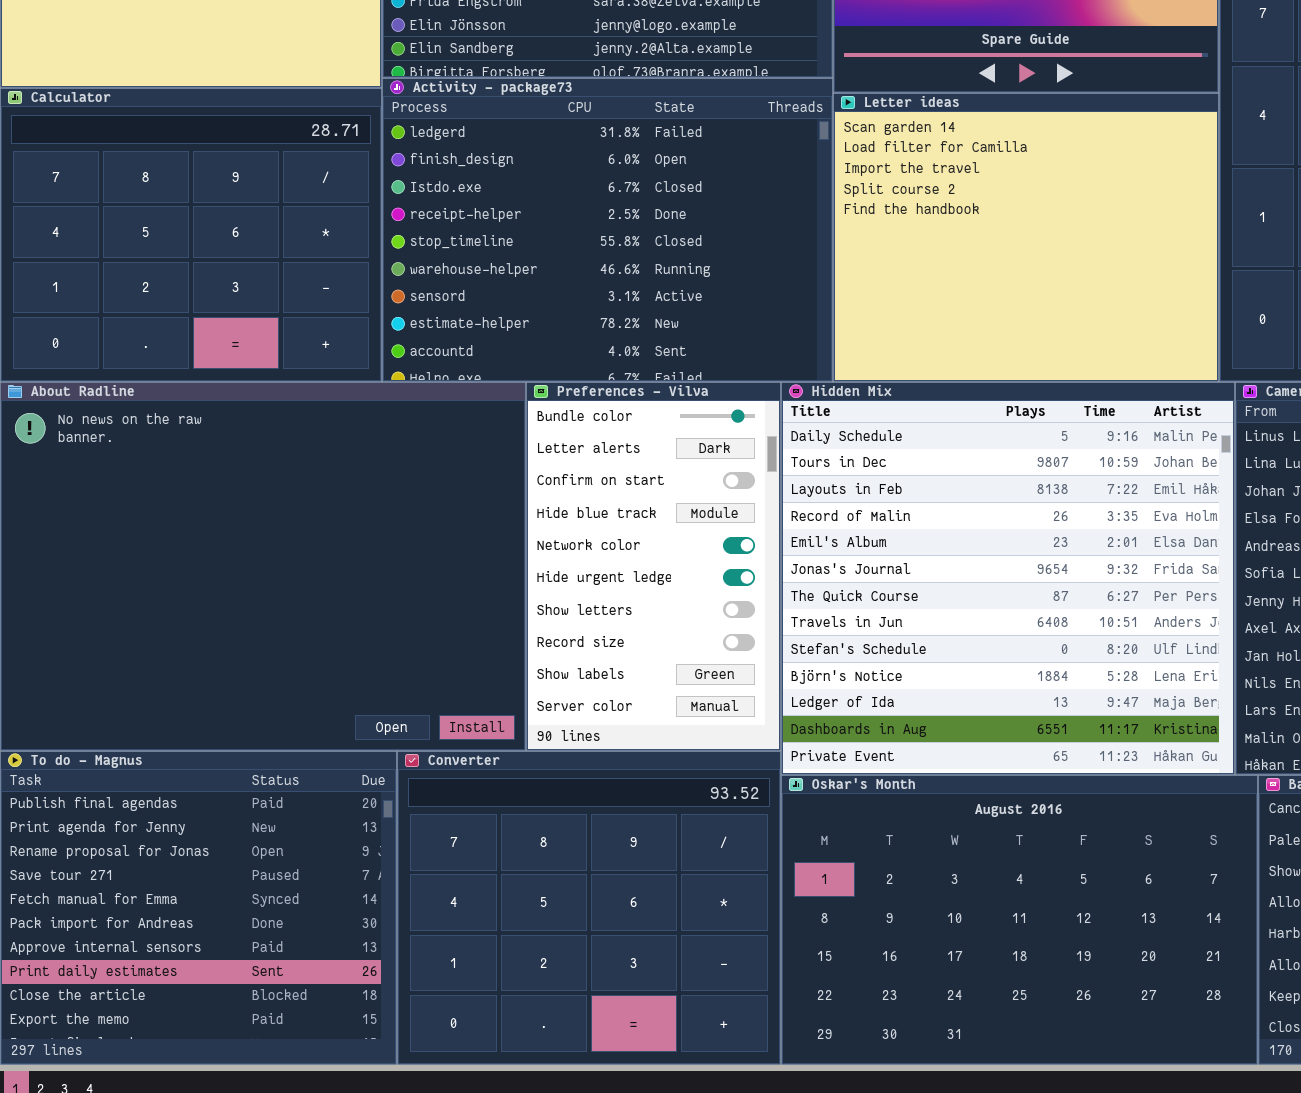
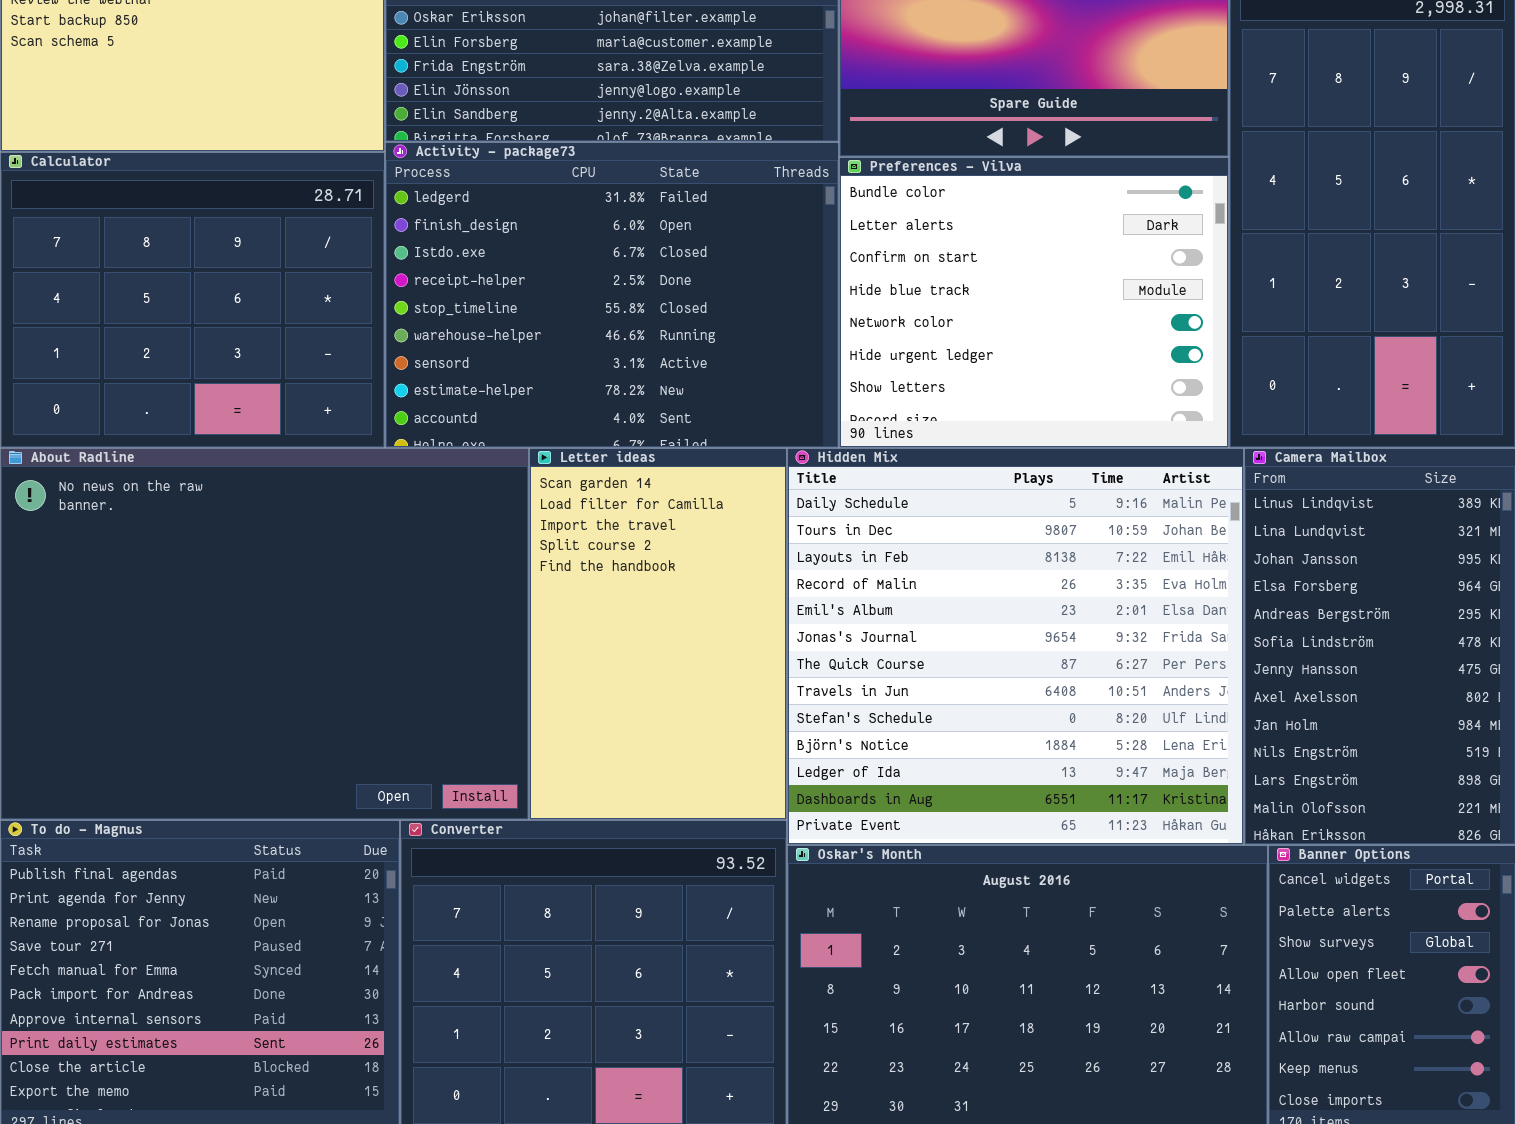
Letter ideas: [833,93,1219,382] -> [529,448,787,820], moved, resized
Preferences - Vilva: [526,382,781,751] -> [839,157,1229,448], moved, resized

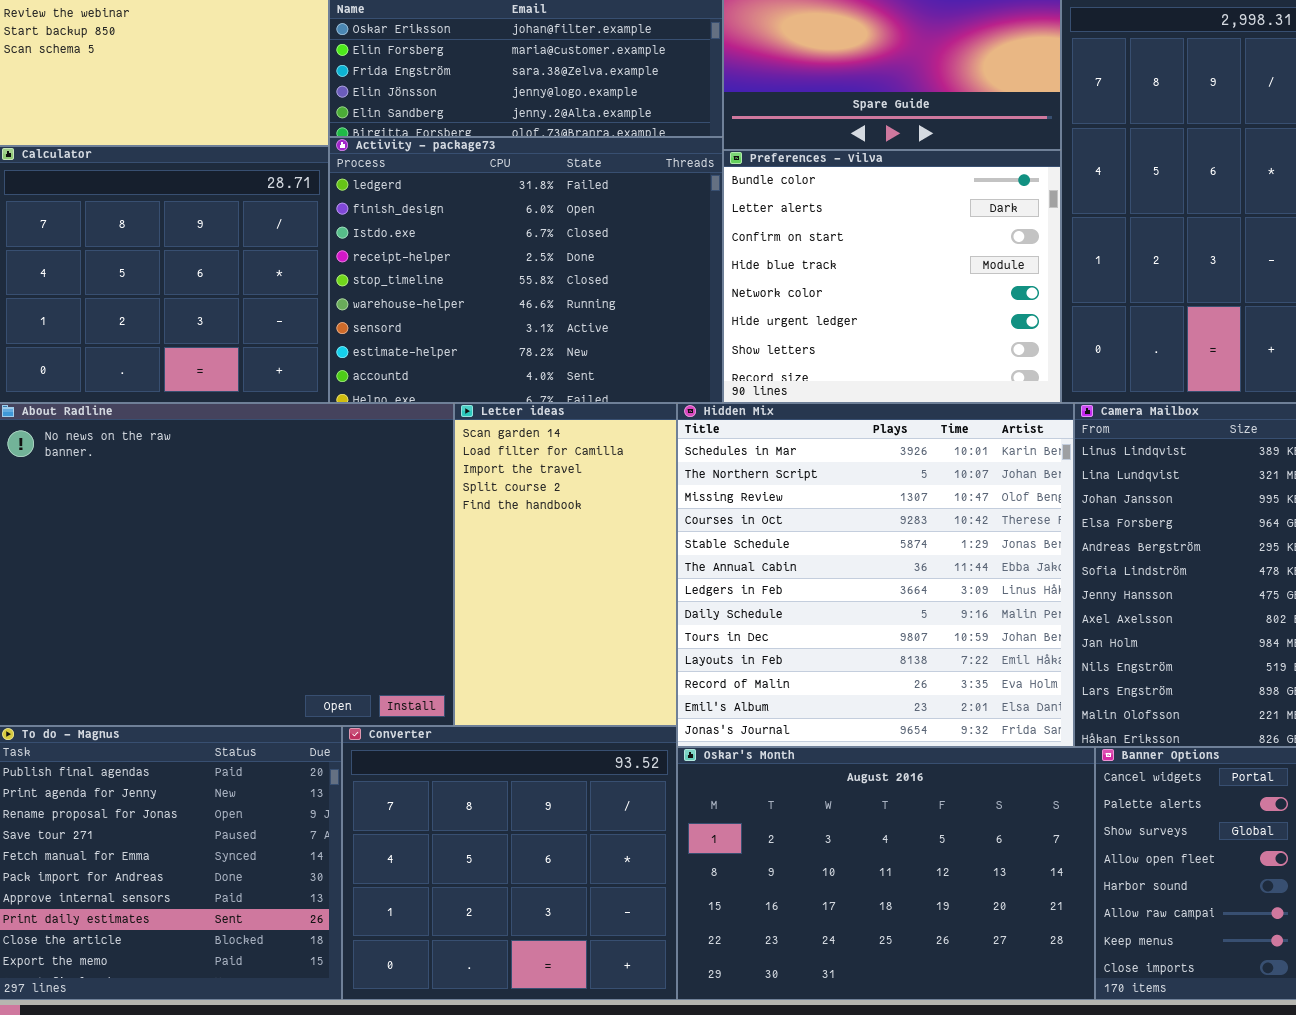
Hidden Mix: [787,448,1244,845] -> [677,403,1074,747], scrolled up 7 rows

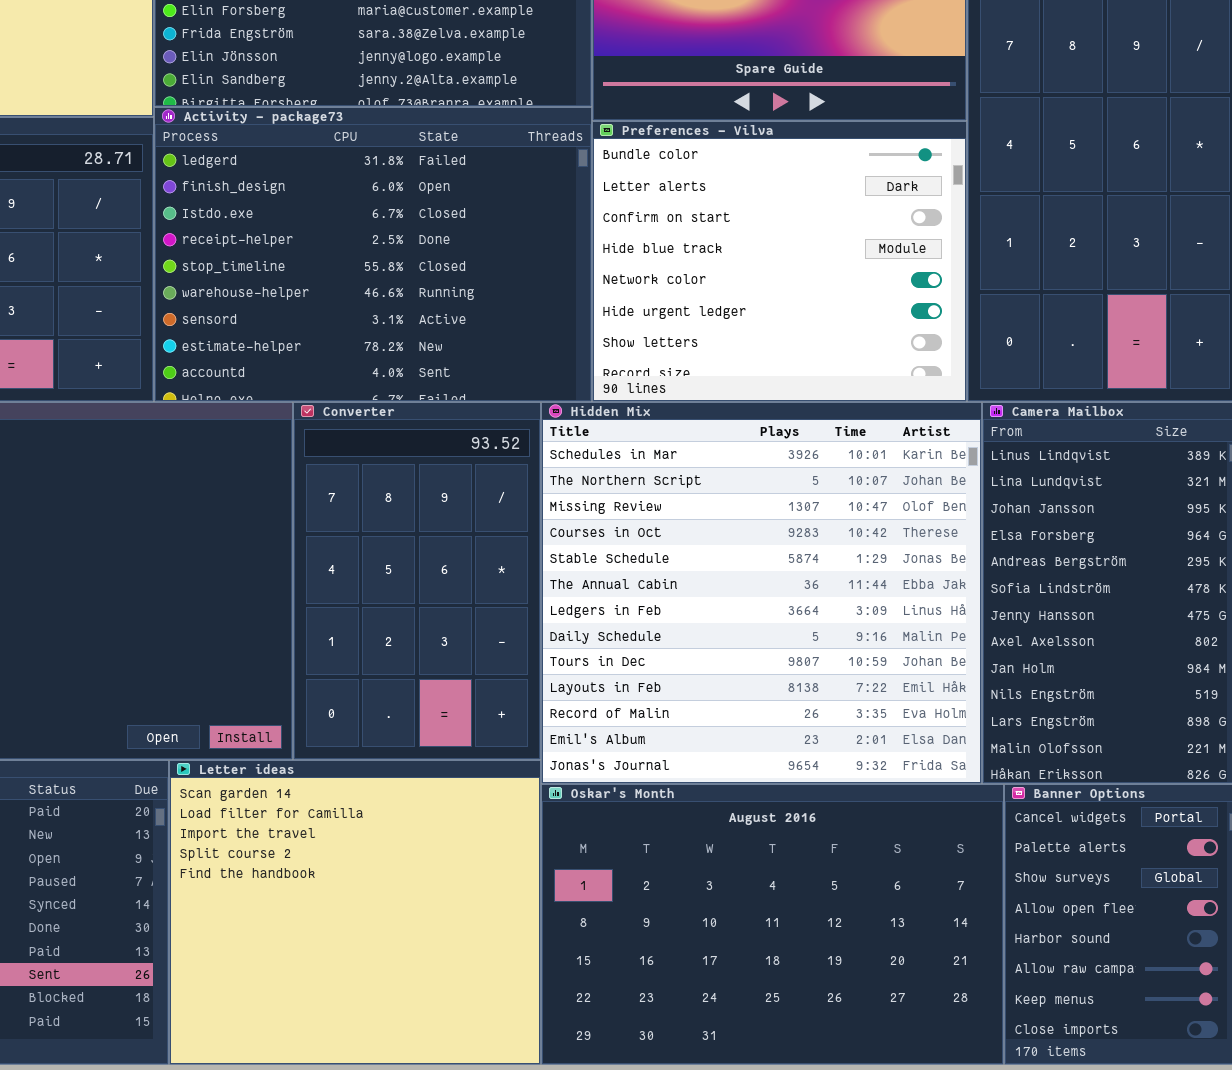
Letter ideas: [454,403,677,726] -> [169,760,541,1065], moved, resized
Converter: [342,726,677,1000] -> [293,402,541,760], moved, resized

